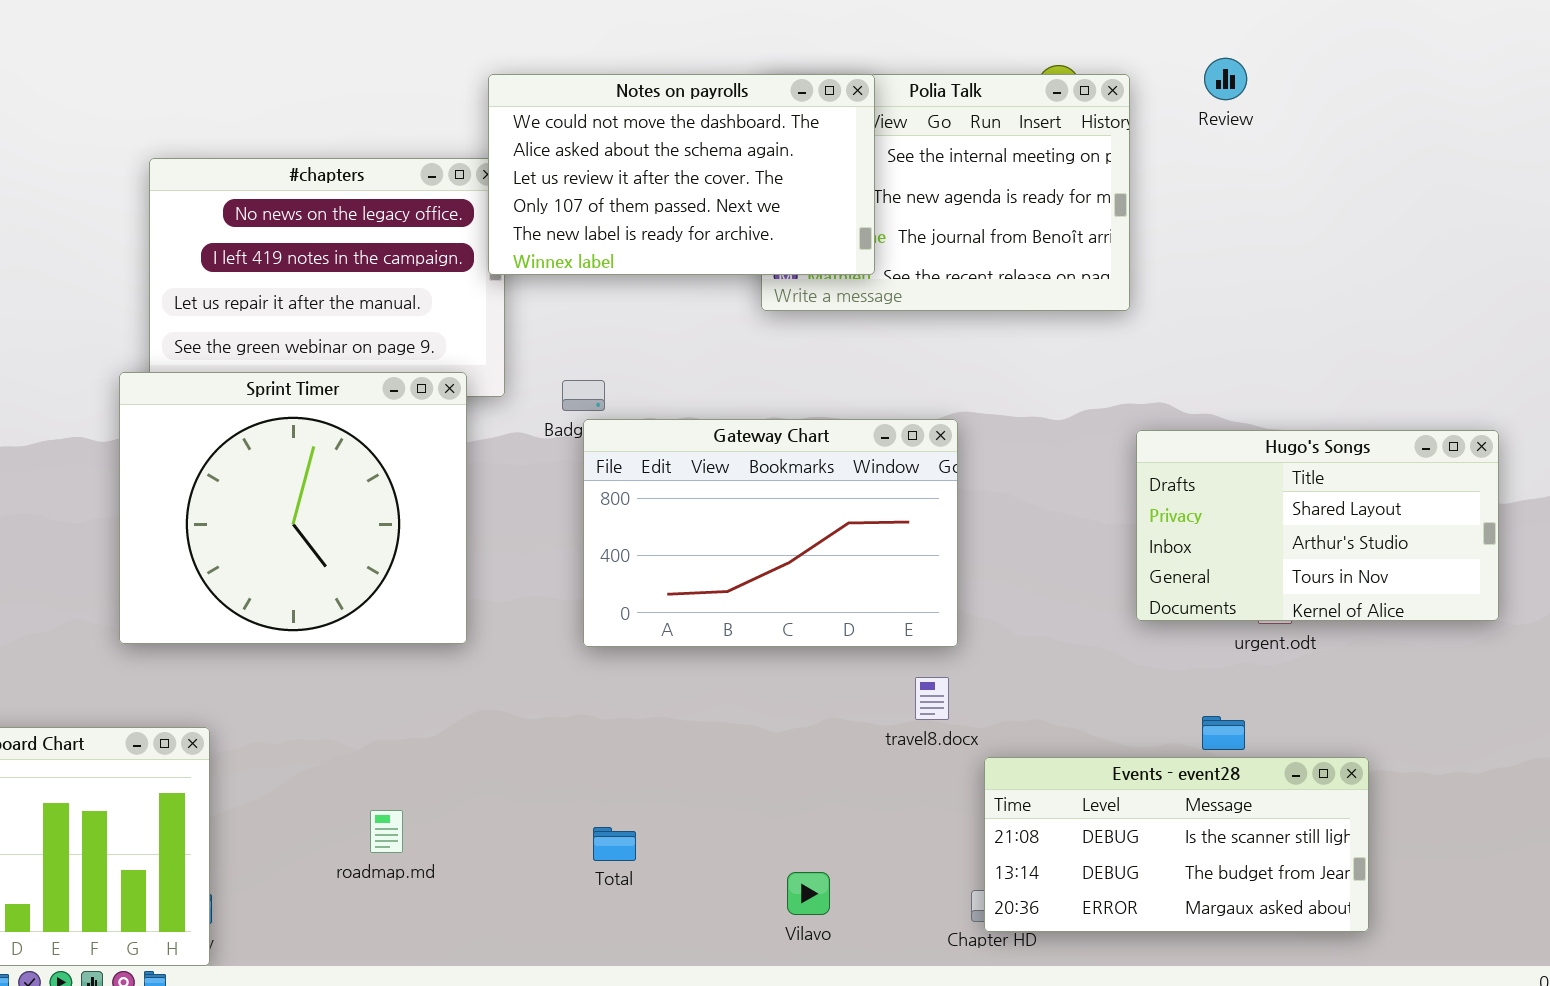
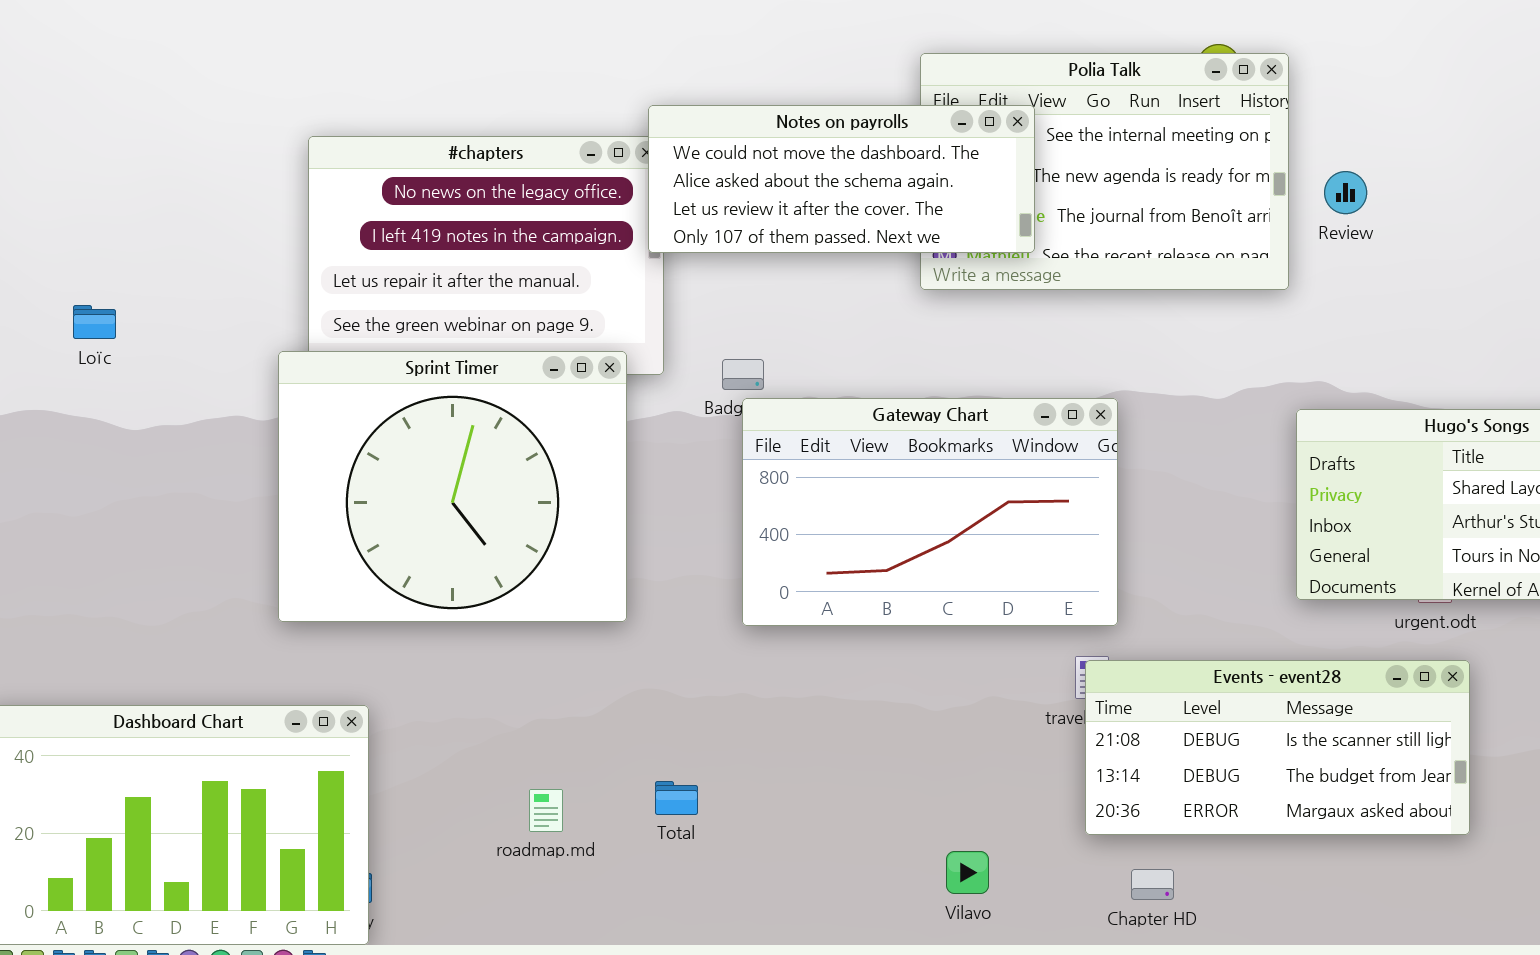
Review: [1204,58,1247,100] -> [1324,171,1367,214], moved
Notes on payrolls: [488,74,875,275] -> [648,105,1035,253], resized
Events - event28: [984,757,1369,932] -> [1085,660,1470,835], moved
Total: [593,827,636,861] -> [655,781,698,815], moved

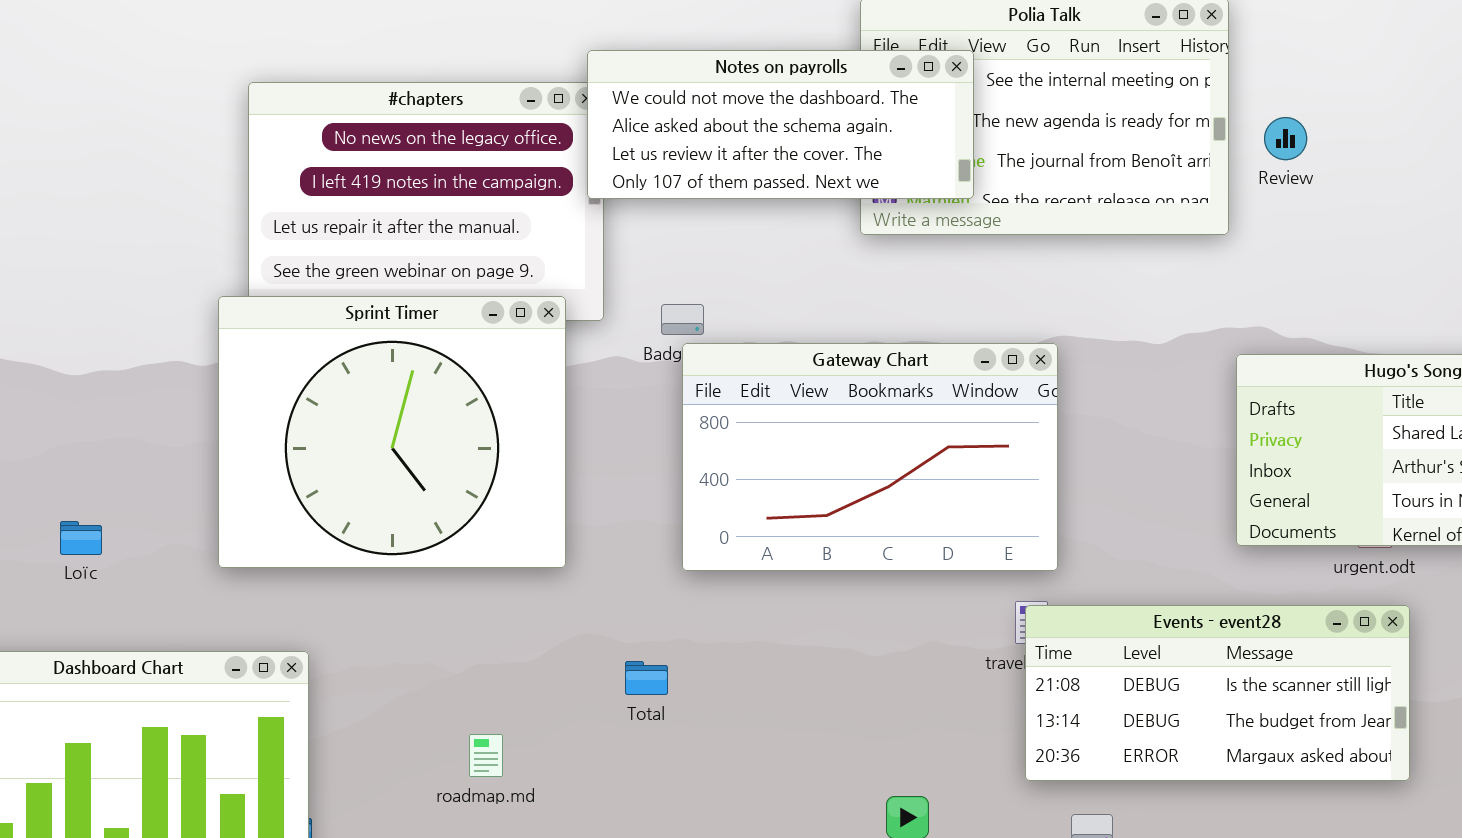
Loïc: [73,305,116,339] -> [60,521,102,555], moved
Total: [655,781,698,815] -> [625,661,668,695], moved

